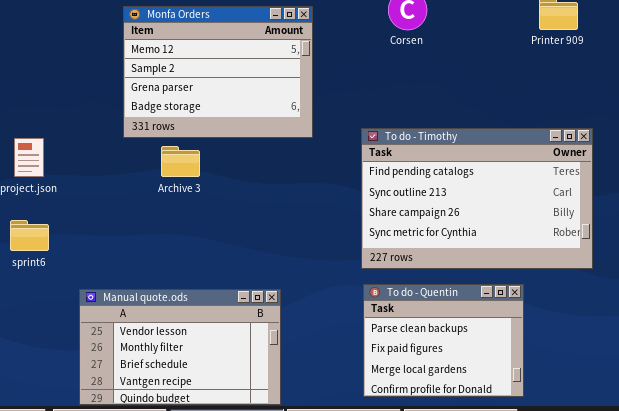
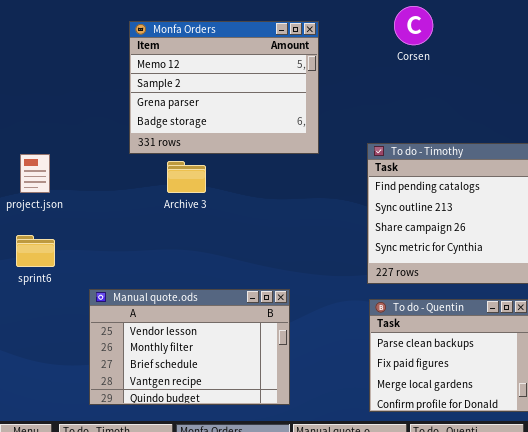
Manual quote.ods: [79,289,281,405] -> [89,289,290,405], moved

